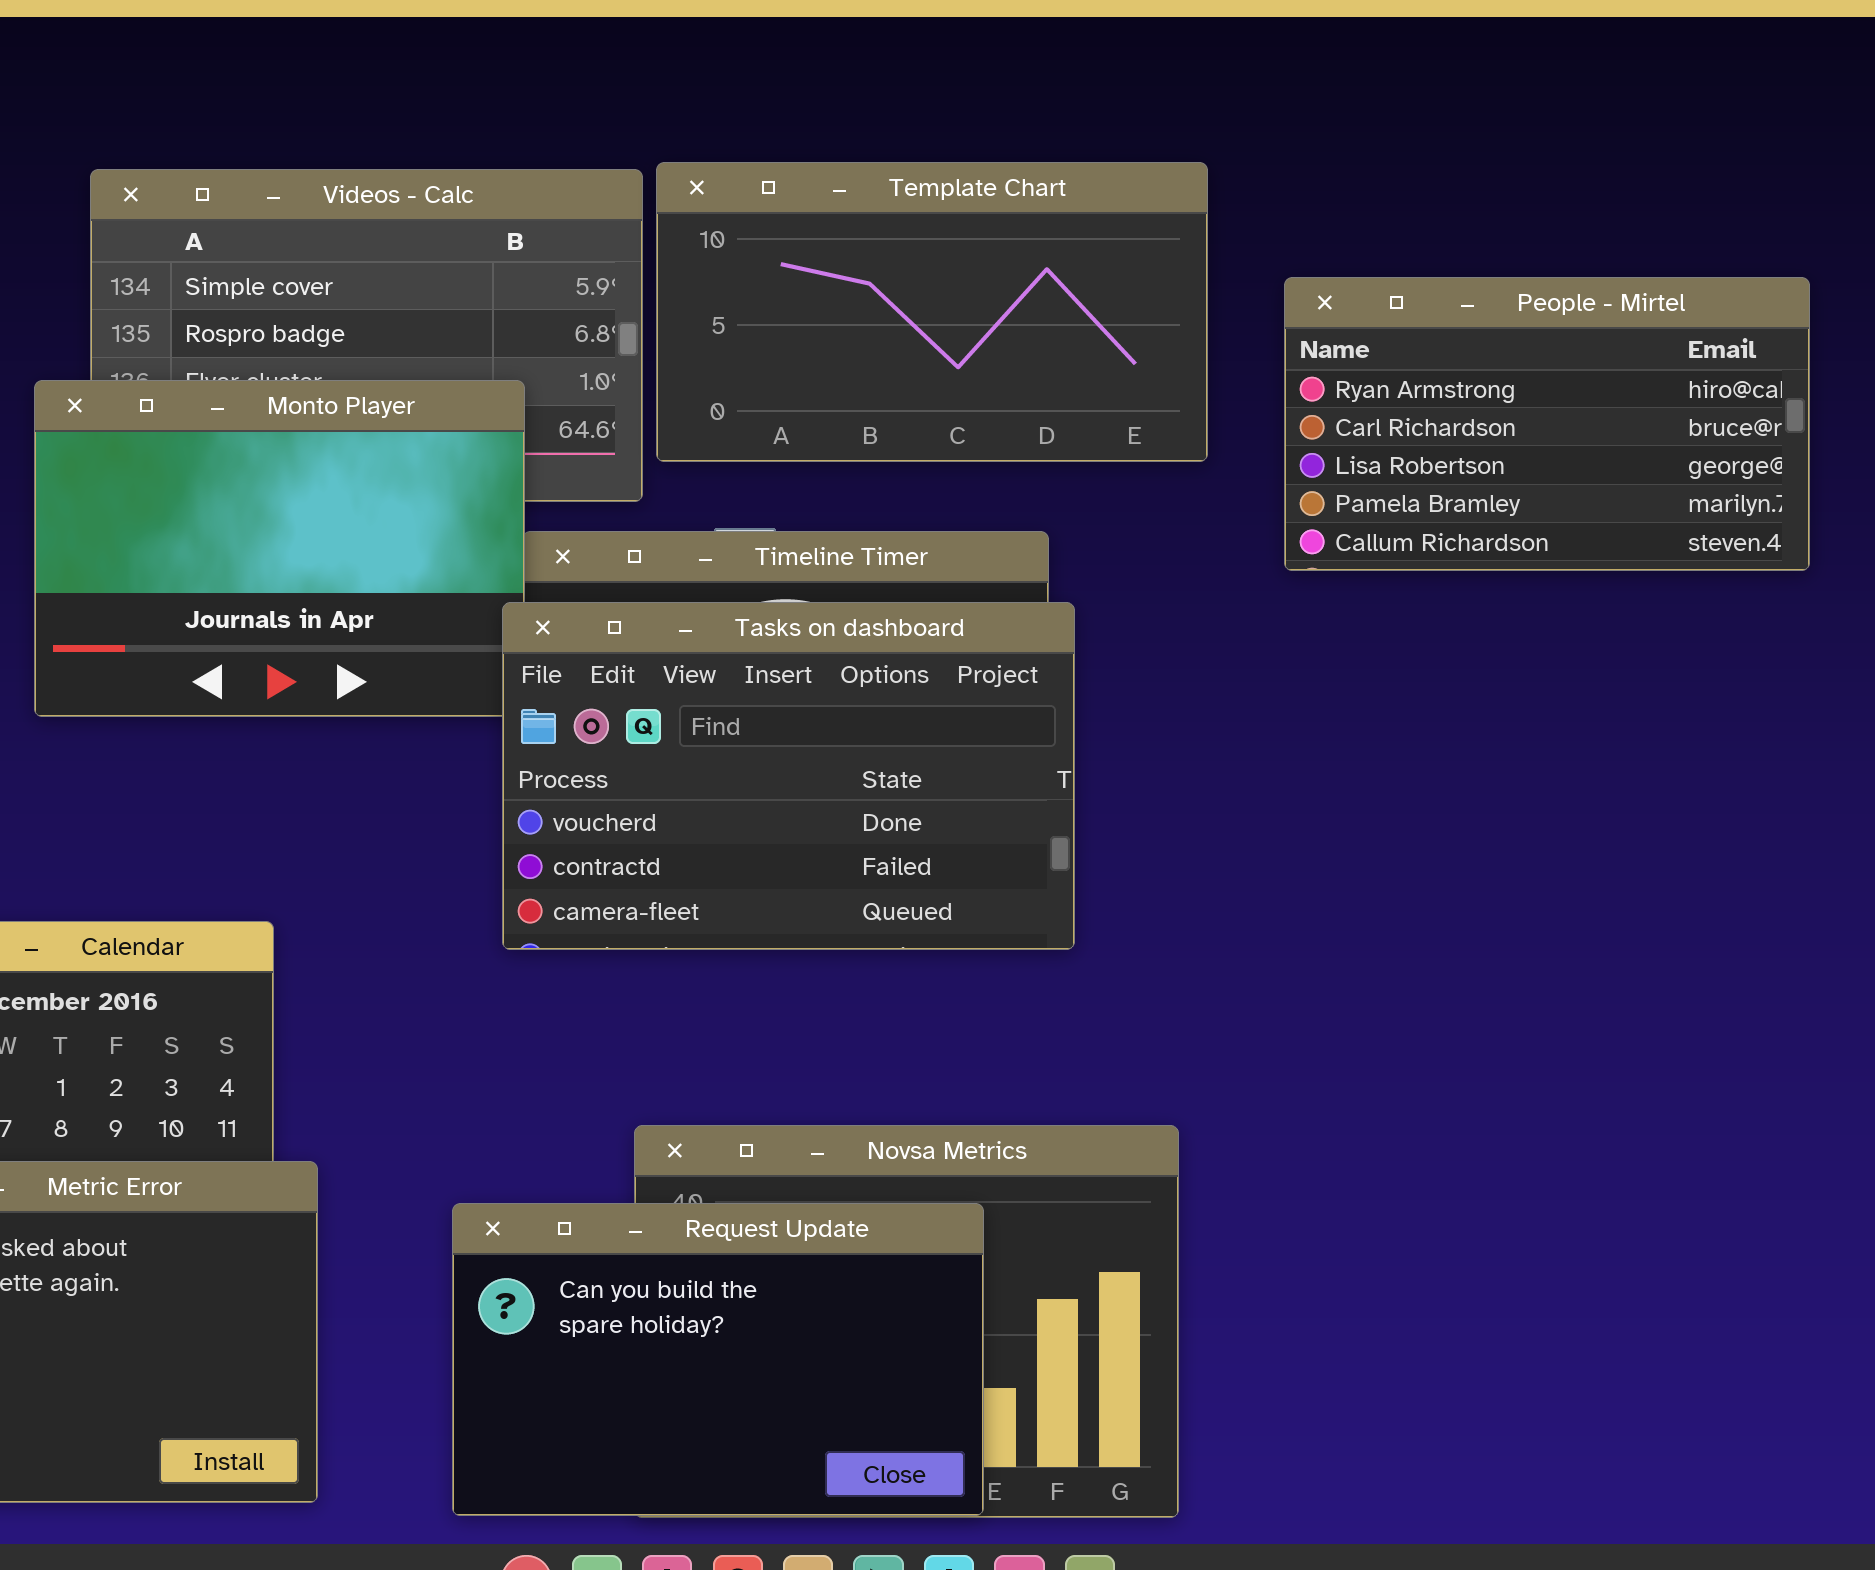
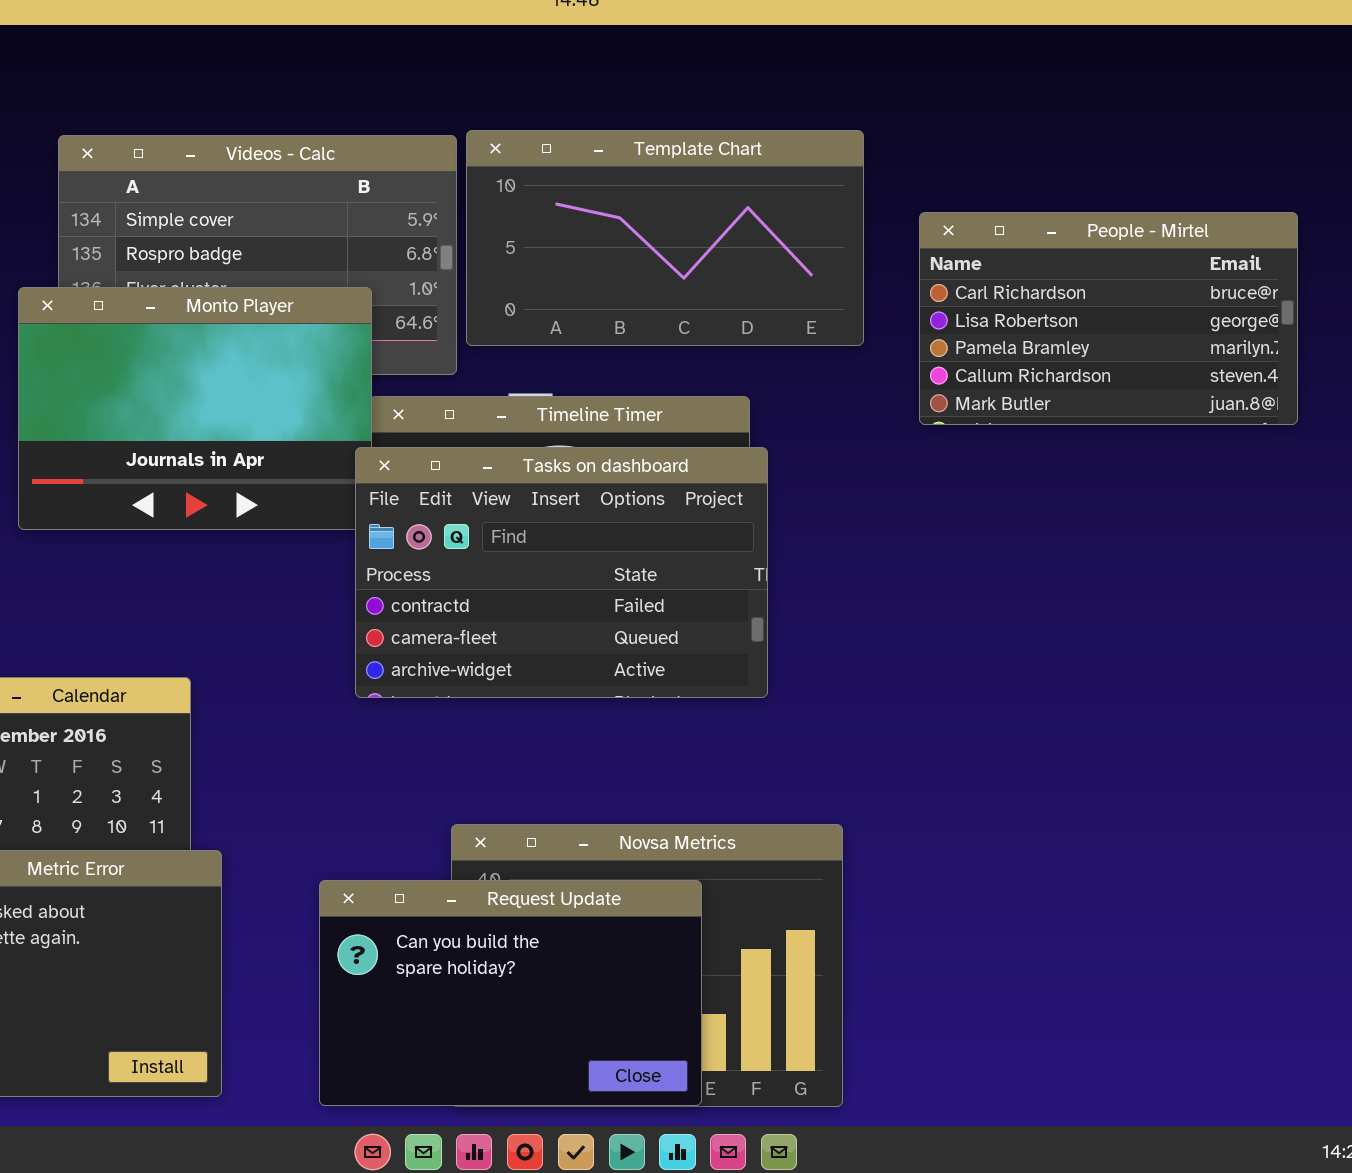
People - Mirtel: [1284,277,1810,571] -> [919,212,1298,425], scrolled down 1 row
Tasks on dashboard: [502,602,1075,950] -> [355,447,768,698], scrolled down 1 row

